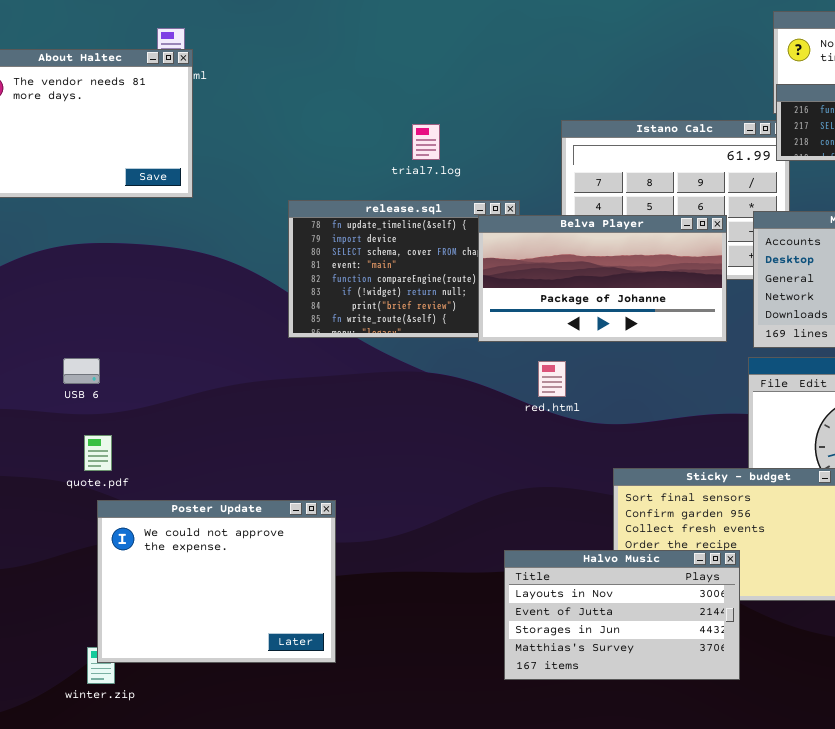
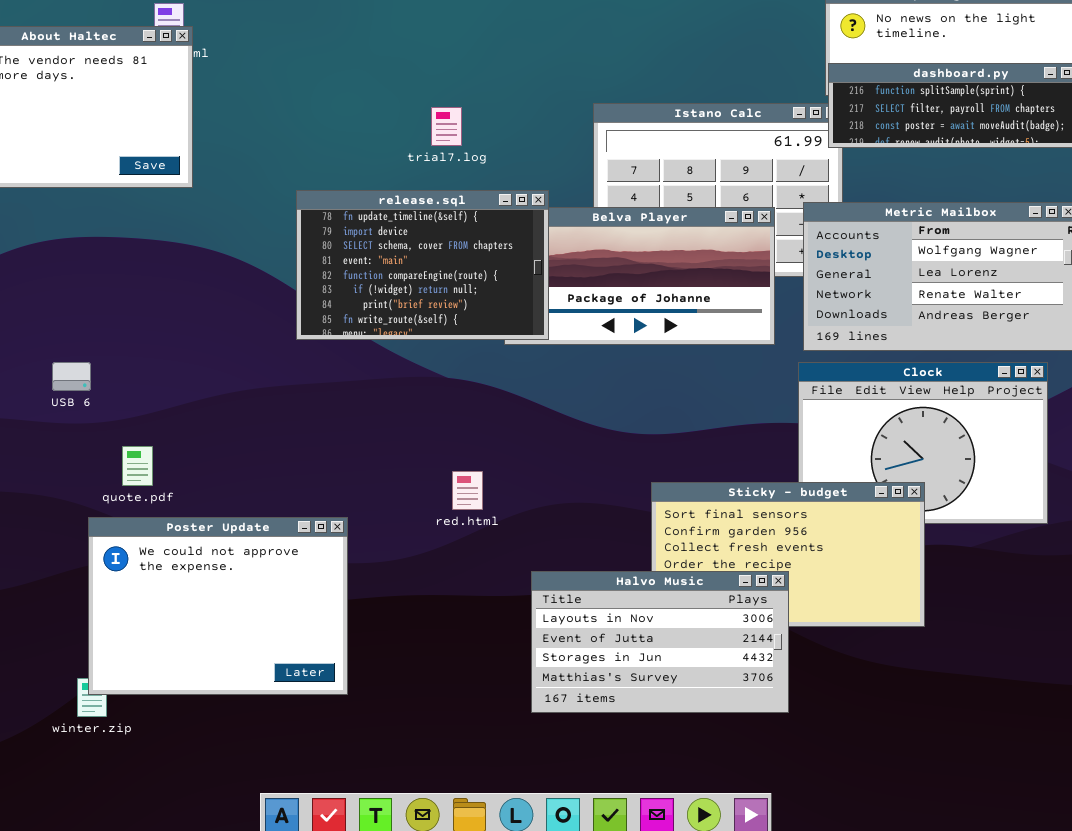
release.sql: [288,200,520,338] -> [296,190,549,340], raised
red.html: [538,361,566,397] -> [452,471,483,510], moved
quote.pdf: [84,435,112,471] -> [122,446,153,486], moved

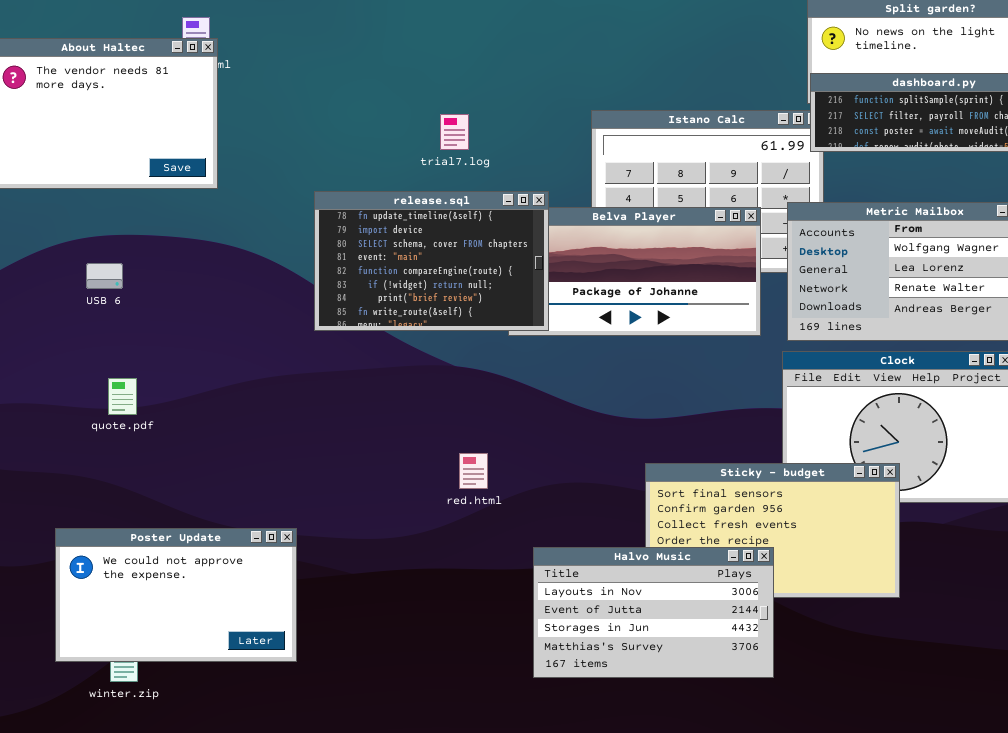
USB 6: [52,362,91,391] -> [86,263,123,289], moved
quote.pdf: [122,446,153,486] -> [108,378,137,415], moved
Poster Update: [88,517,348,695] -> [55,528,297,662], moved, resized

